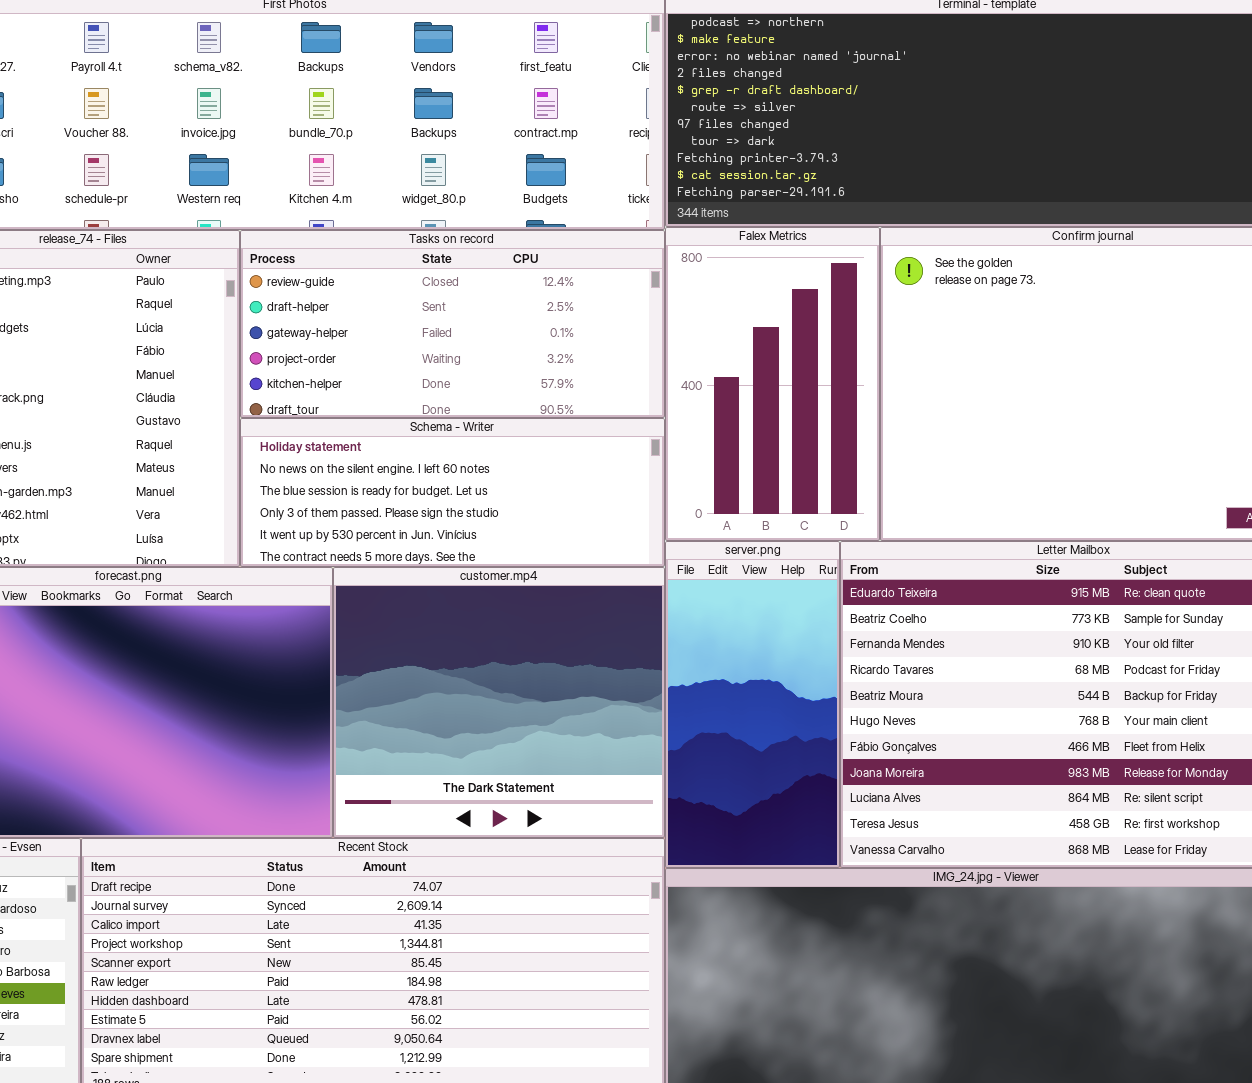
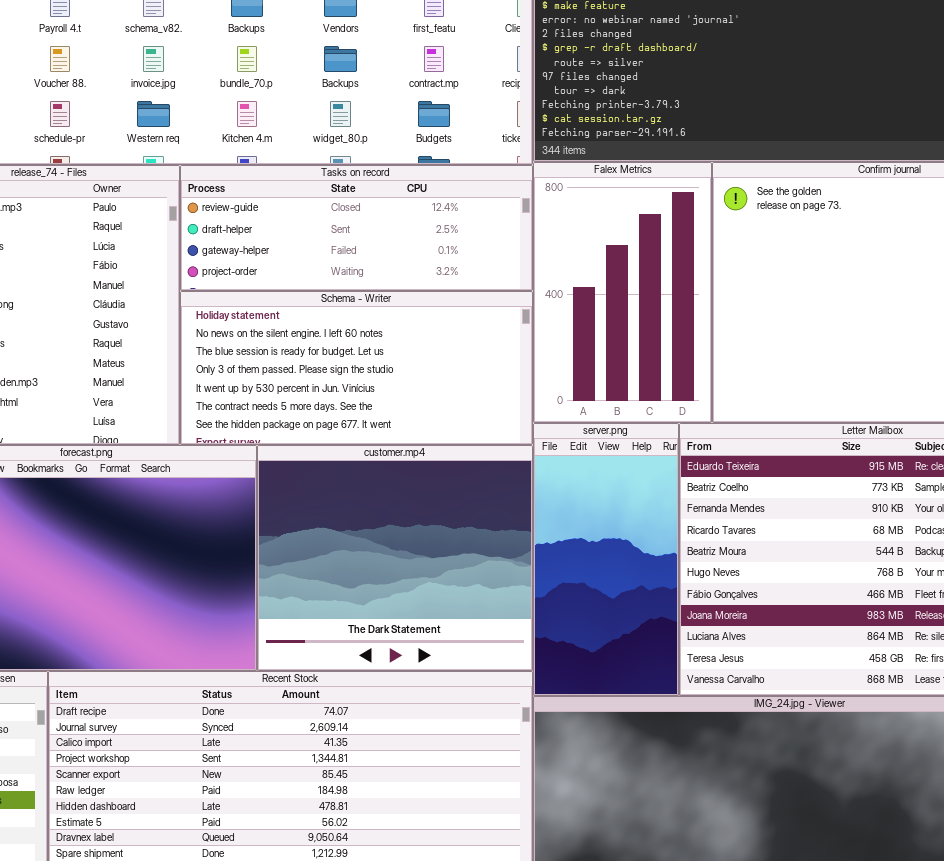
Tasks on record: [240,230,665,418] -> [180,165,533,291], resized
Schema - Writer: [240,418,665,567] -> [180,291,533,445], resized

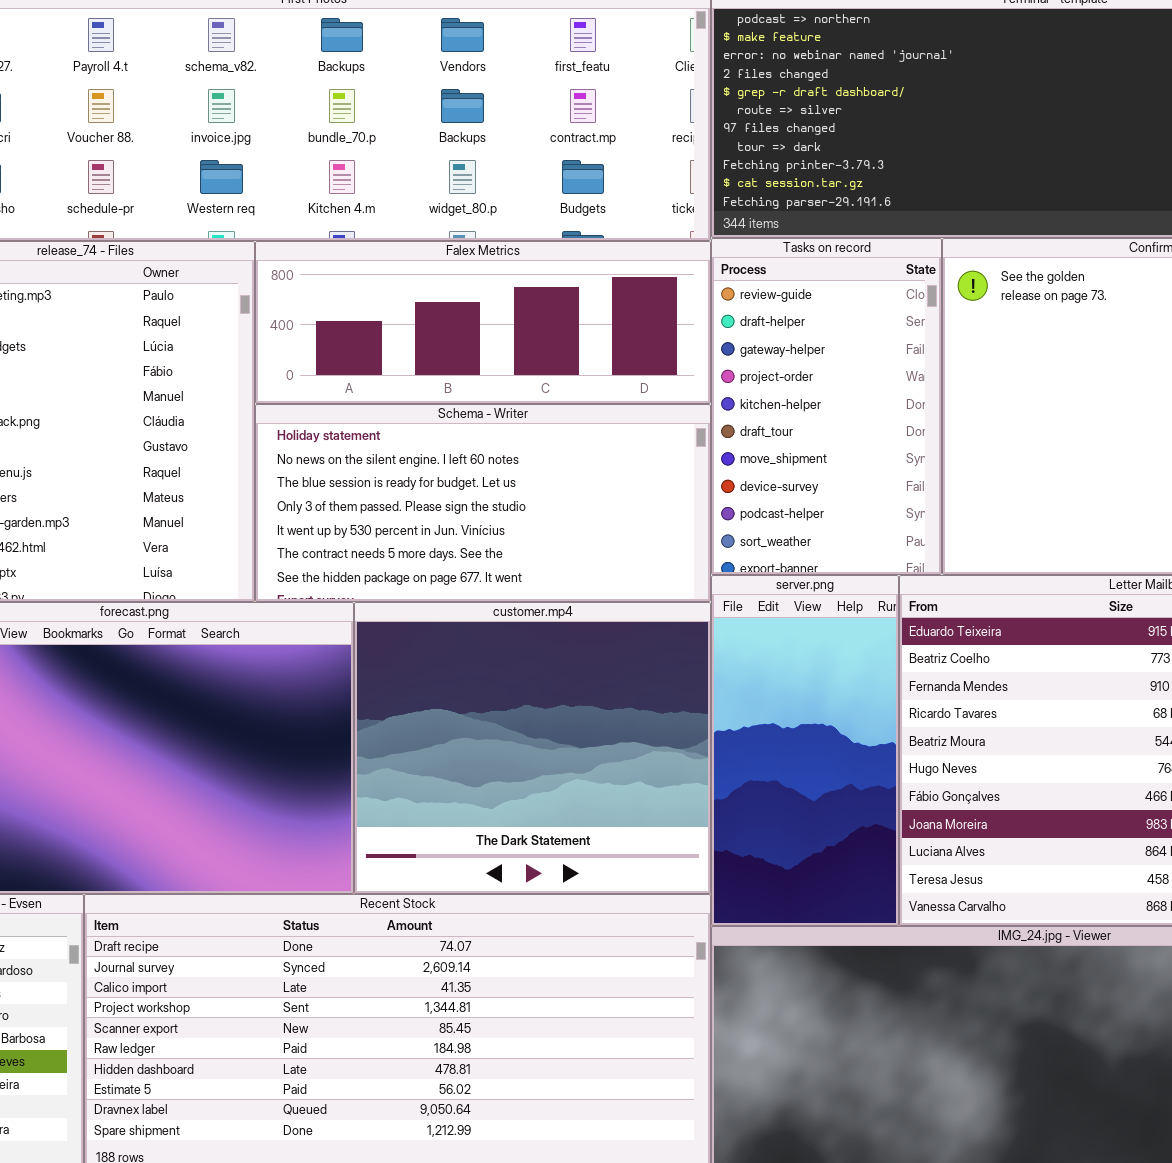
Falex Metrics: [533,162,712,423] -> [255,241,711,404], moved, resized
Tasks on record: [180,165,533,291] -> [711,238,942,575], moved, resized

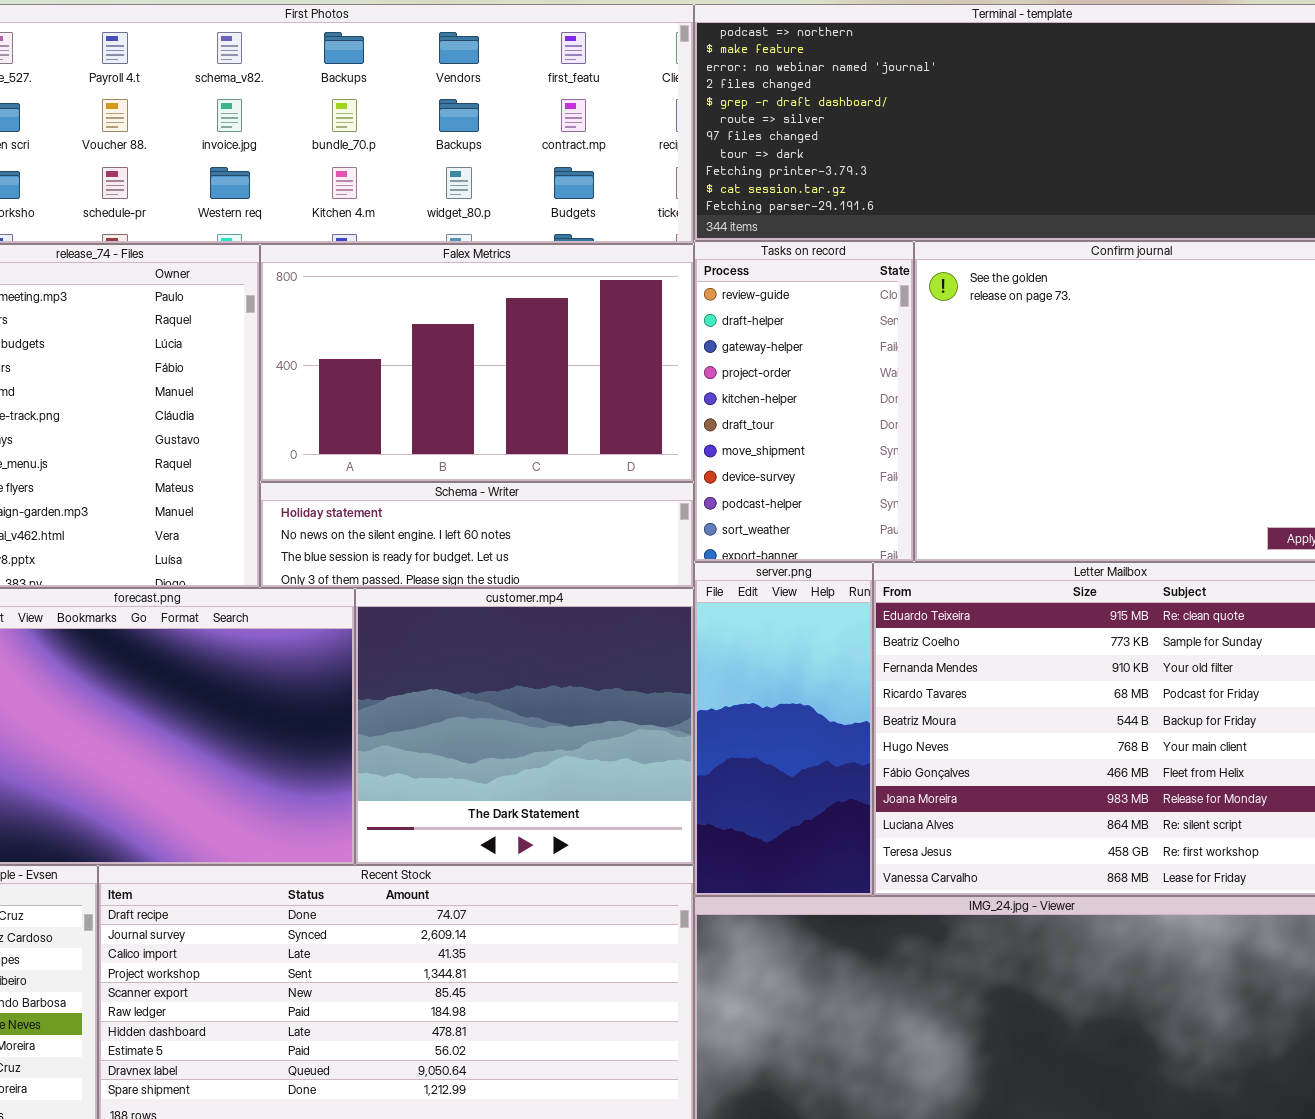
Falex Metrics: [255,241,711,404] -> [260,244,694,482], resized
Schema - Writer: [255,404,711,602] -> [260,482,694,588], resized

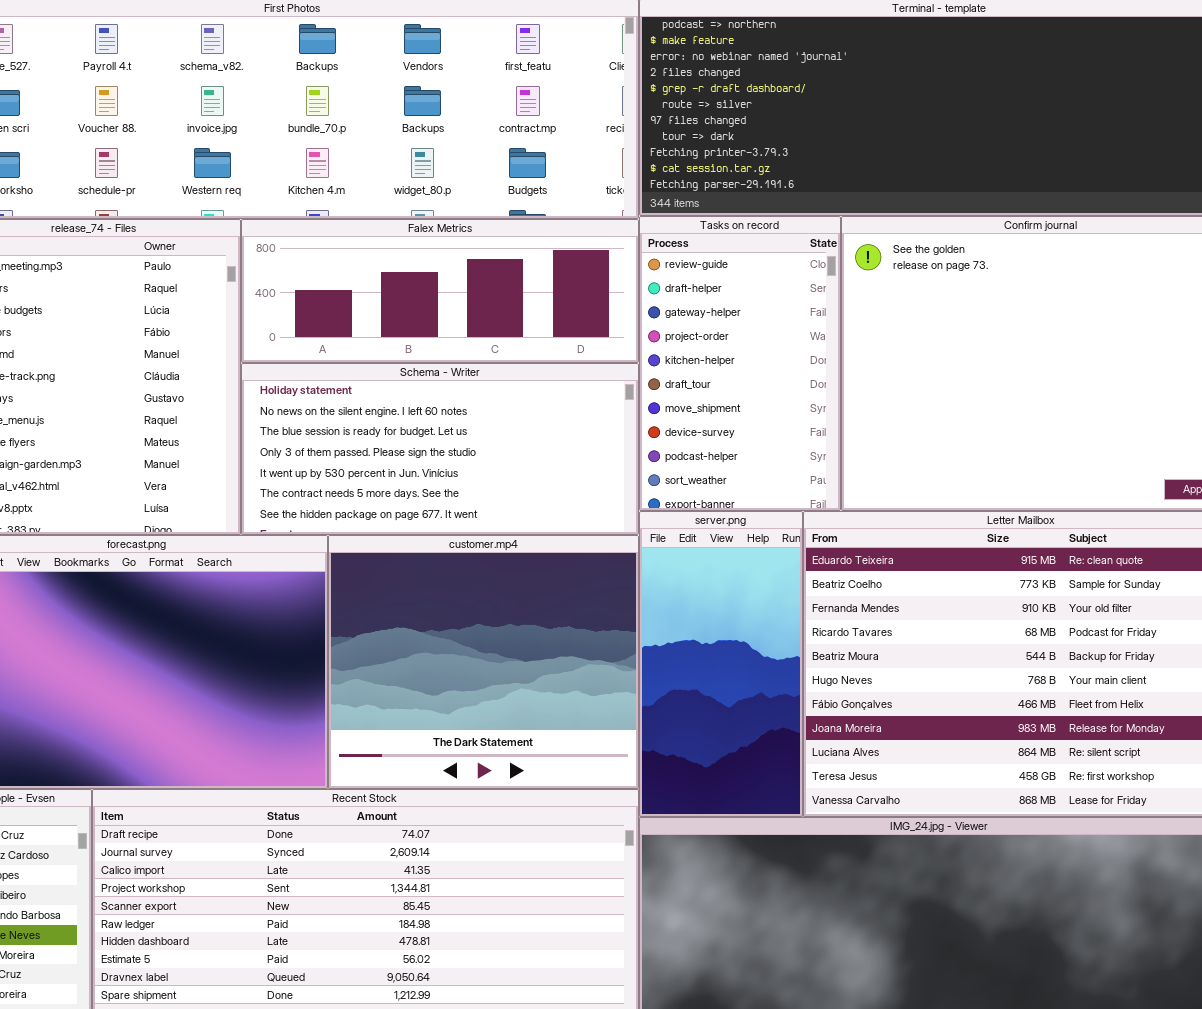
Falex Metrics: [260,244,694,482] -> [241,219,639,363], resized
Schema - Writer: [260,482,694,588] -> [241,363,639,535], resized

